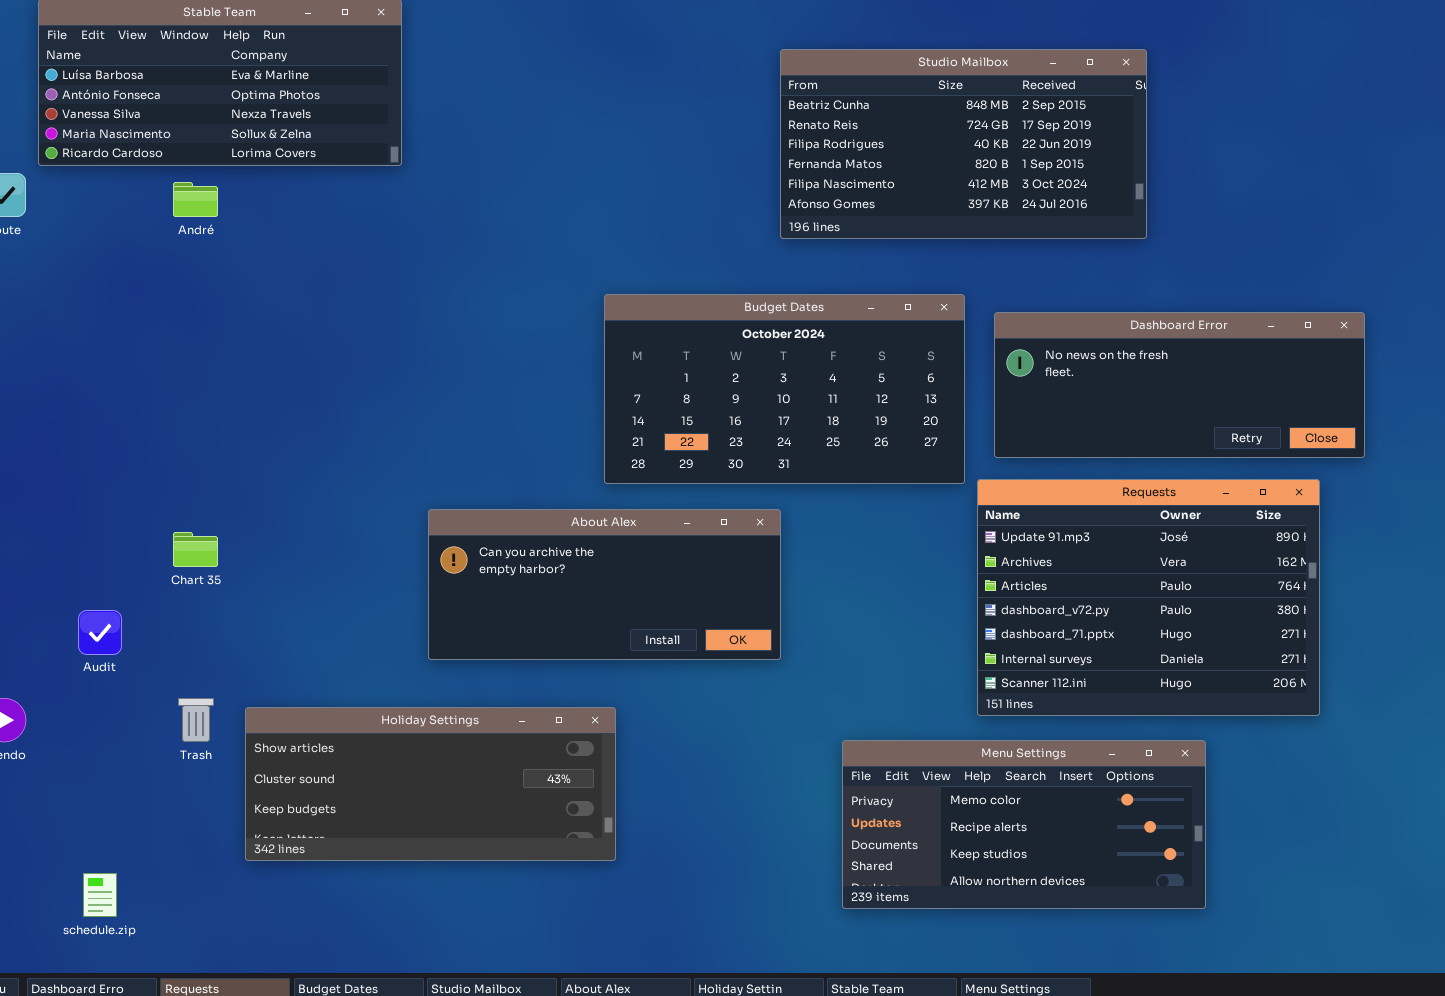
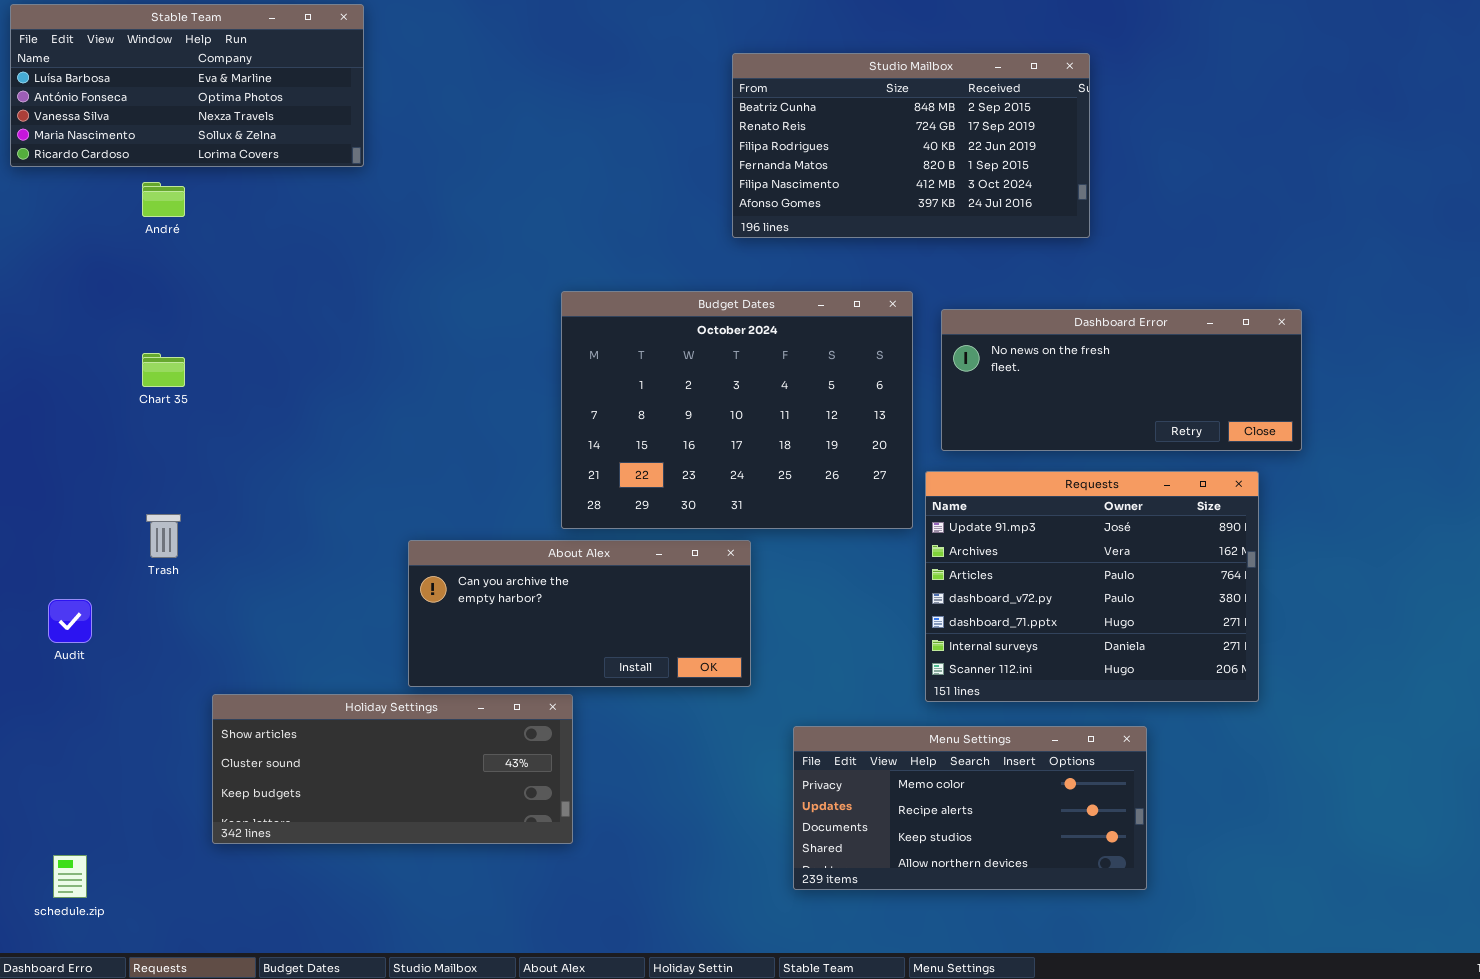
Budget Dates: [604,294,965,484] -> [561,291,913,529], resized
About Alex: [428,509,781,660] -> [408,540,751,687], moved
Chart 35: [173,532,218,567] -> [142,353,185,387], moved
Trash: [178,698,214,742] -> [146,514,181,558], moved

